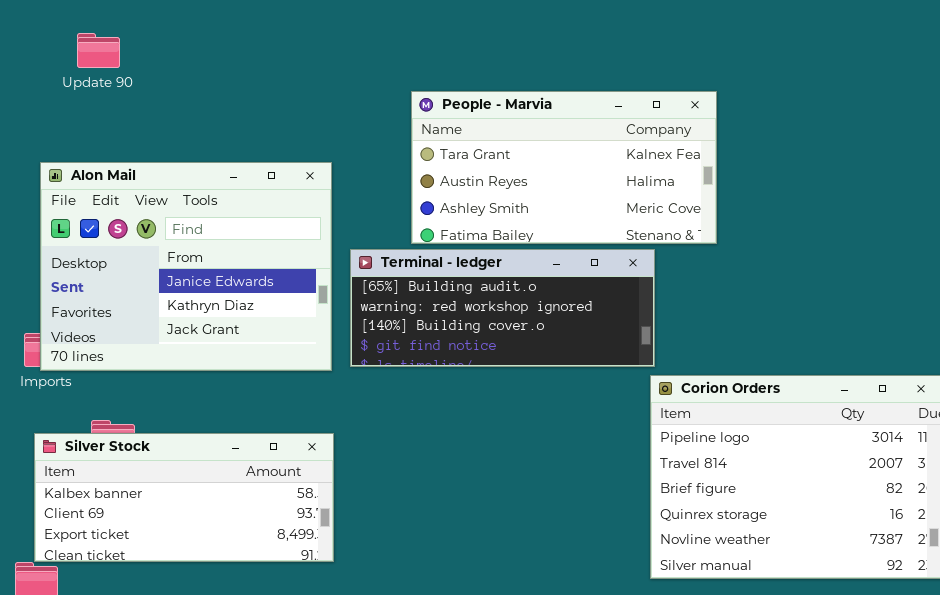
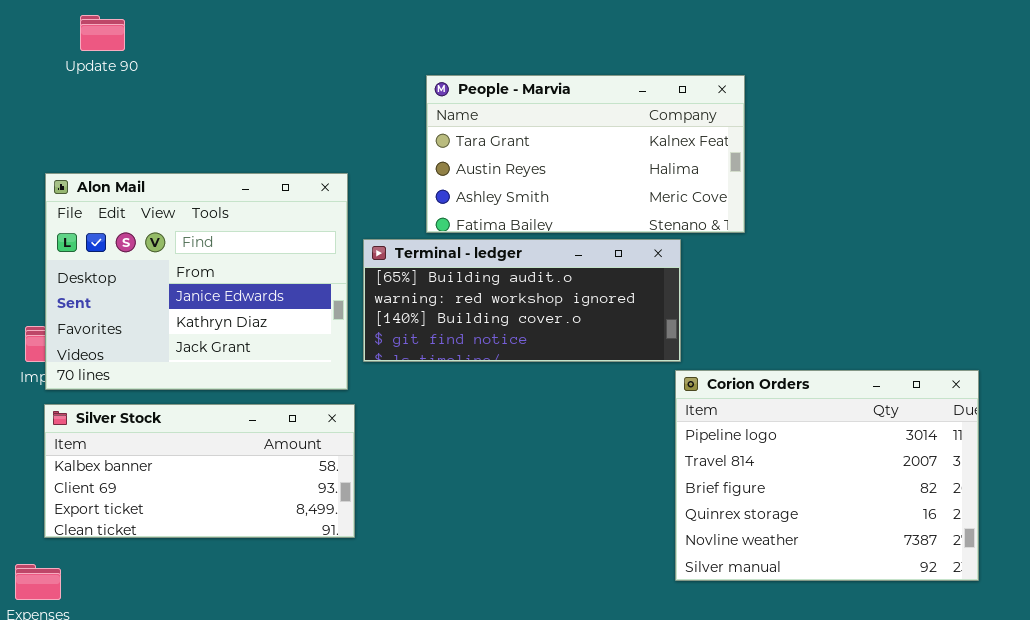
Alon Mail: [40,162,332,371] -> [45,173,348,390], moved
Silver Stock: [34,433,334,562] -> [44,404,355,538], moved

